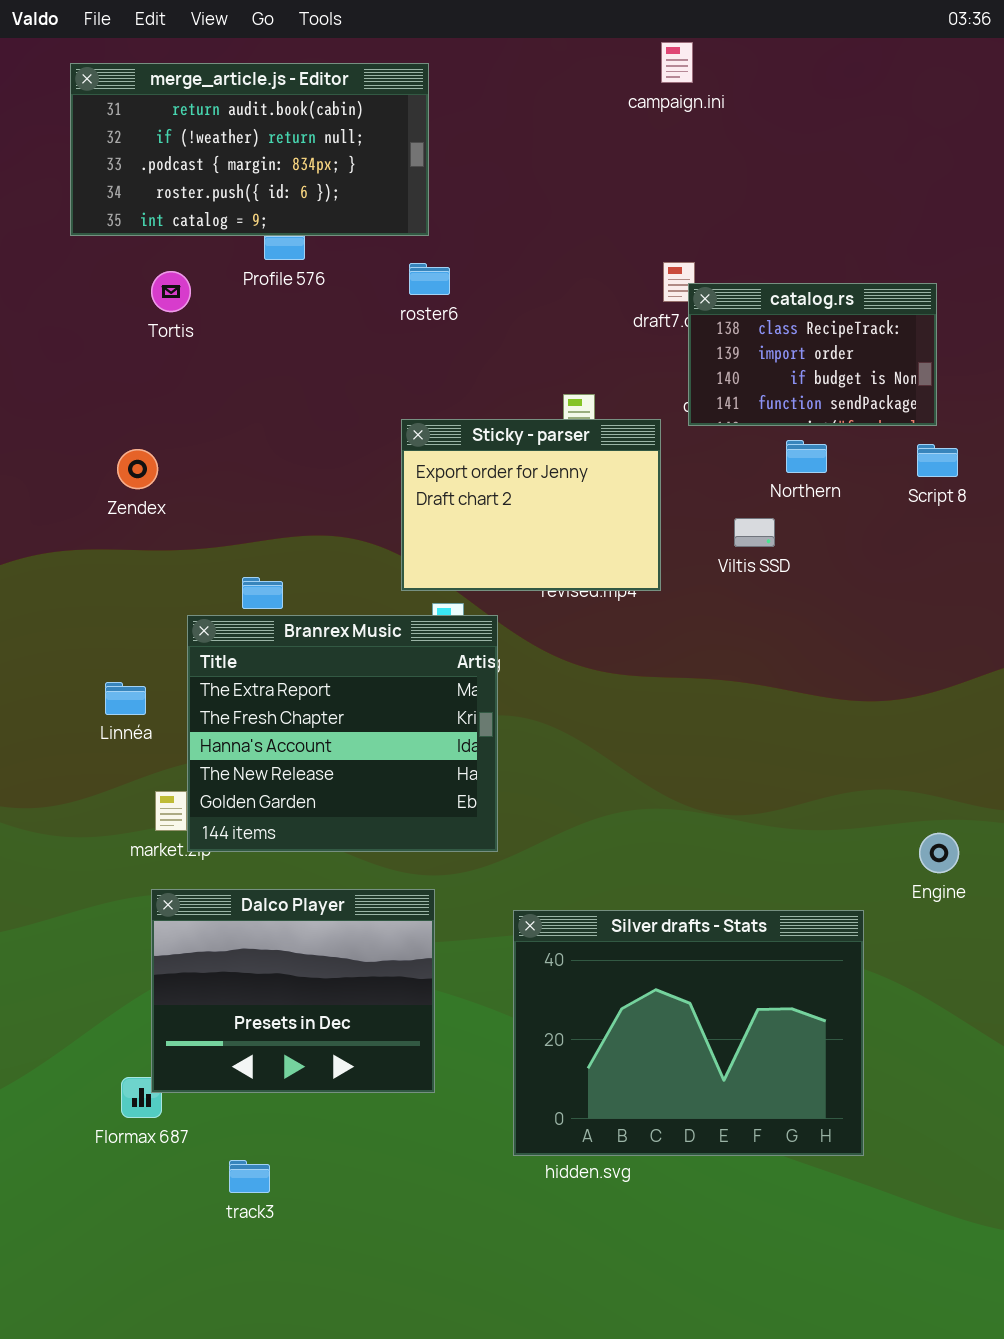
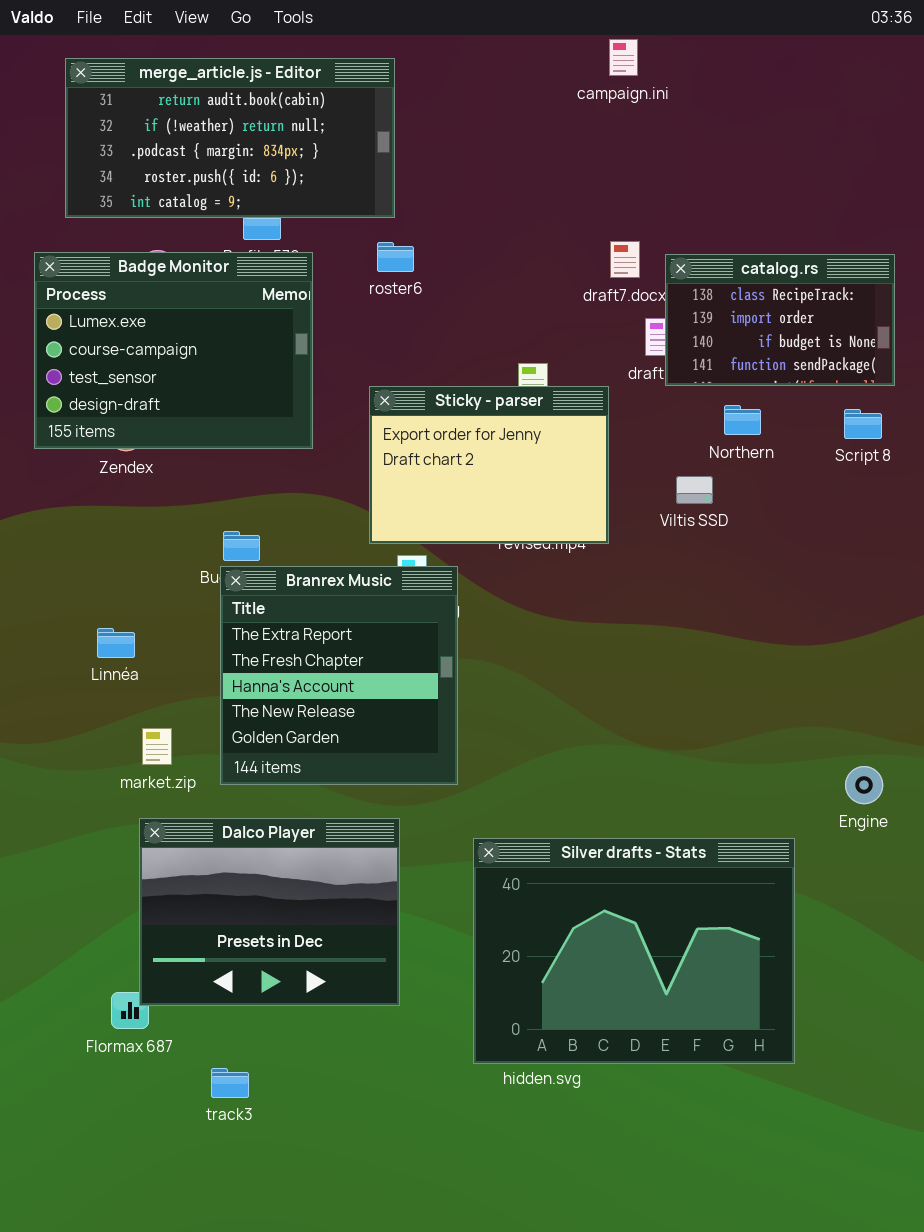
Badge Monitor: none -> [34,252,313,449], opened
catalog.rs: [688,283,937,426] -> [665,254,895,386], moved
Branrex Music: [187,615,498,852] -> [220,566,458,785], resized

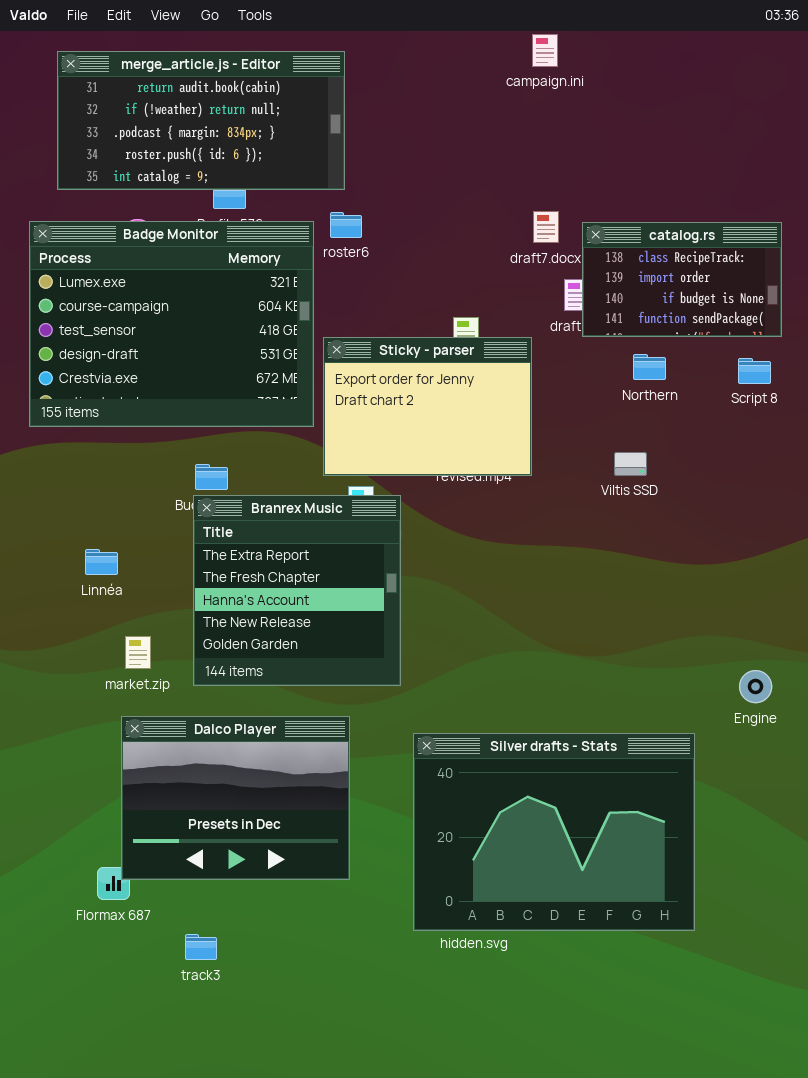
Badge Monitor: [34,252,313,449] -> [29,221,314,427], resized
Viltis SSD: [676,476,713,504] -> [614,452,647,476], moved

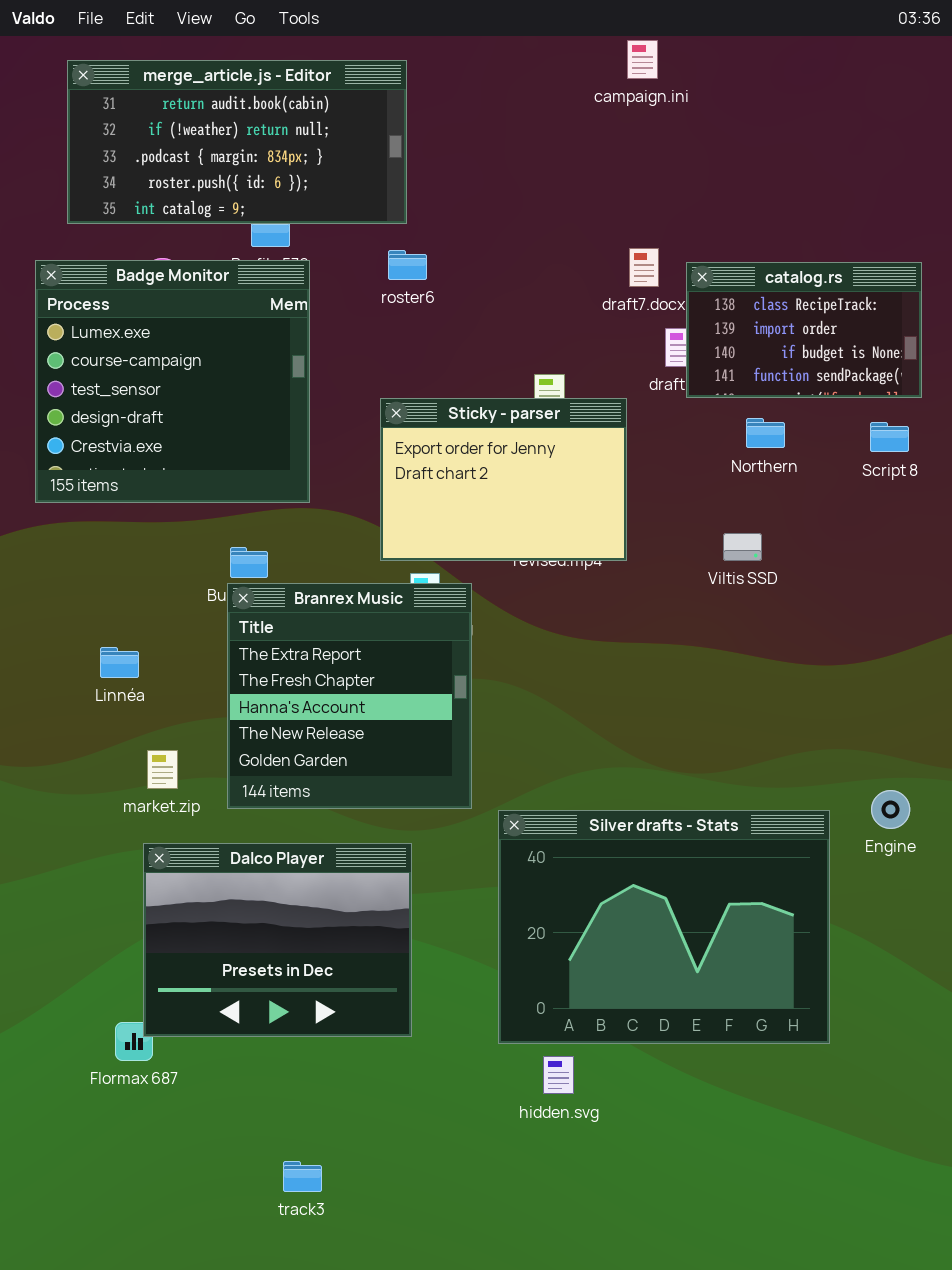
Badge Monitor: [29,221,314,427] -> [35,260,310,503], resized
Silver drafts - Stats: [413,733,695,931] -> [498,810,830,1044], moved
track3: [185,934,217,960] -> [283,1161,322,1192], moved

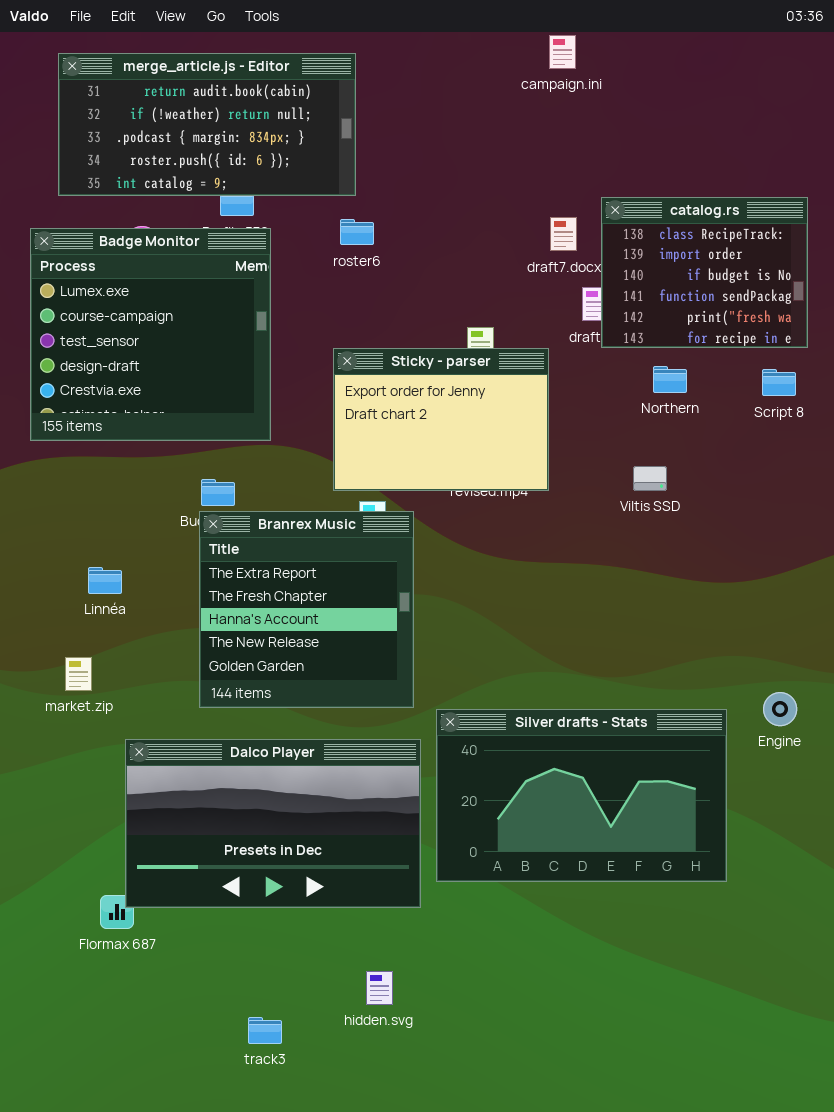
catalog.rs: [686,262,922,398] -> [601,197,808,348], resized
market.zip: [147,750,178,789] -> [65,657,92,691], moved
Silver drafts - Stats: [498,810,830,1044] -> [436,709,727,882], resized
Dalco Player: [143,843,412,1037] -> [125,739,421,908], resized
hidden.svg: [543,1056,574,1094] -> [366,971,393,1005], moved

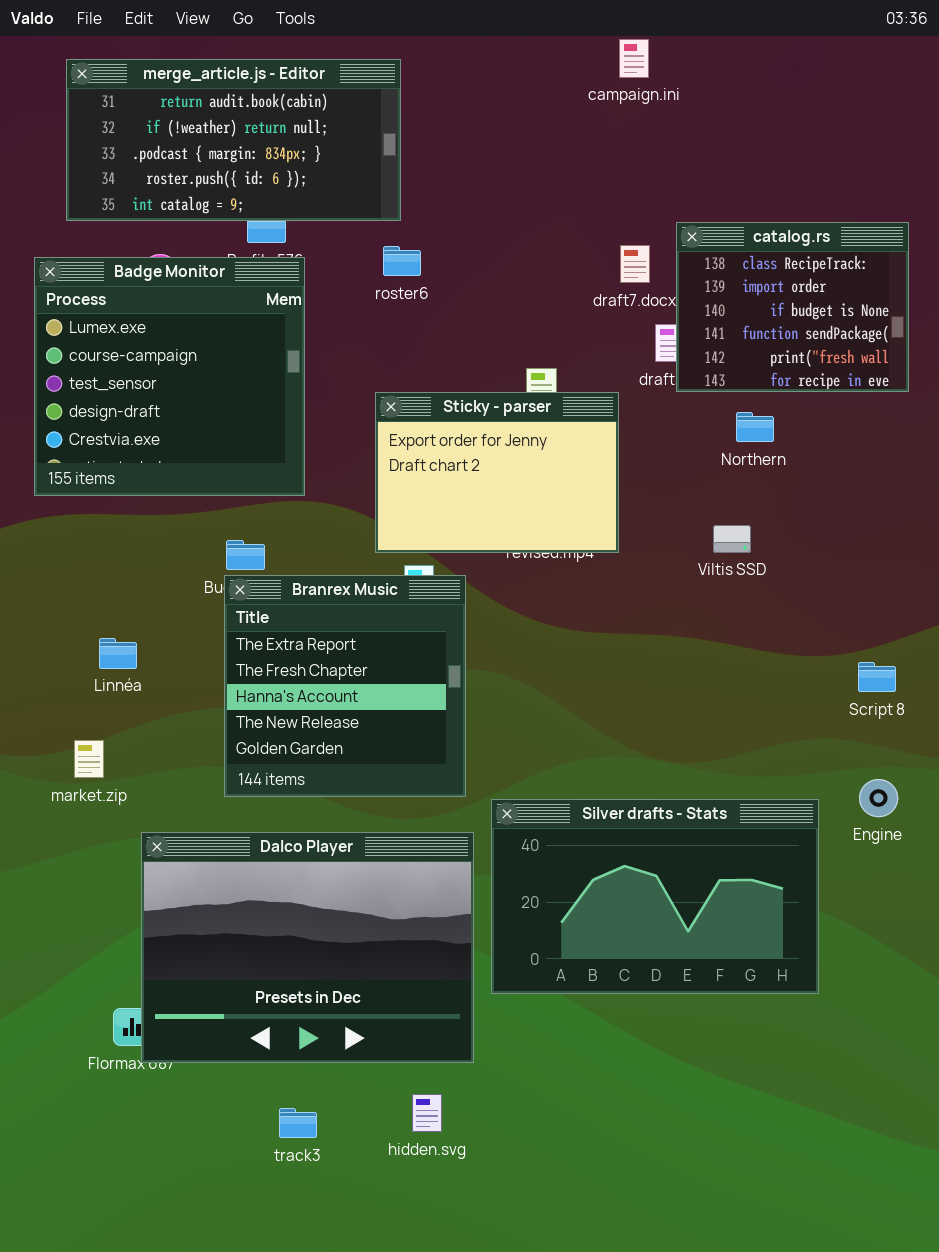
Script 8: [762,369,796,396] -> [858,662,896,692], moved
Dalco Player: [125,739,421,908] -> [141,832,474,1063], resized
track3: [248,1017,282,1044] -> [279,1108,317,1138], moved

